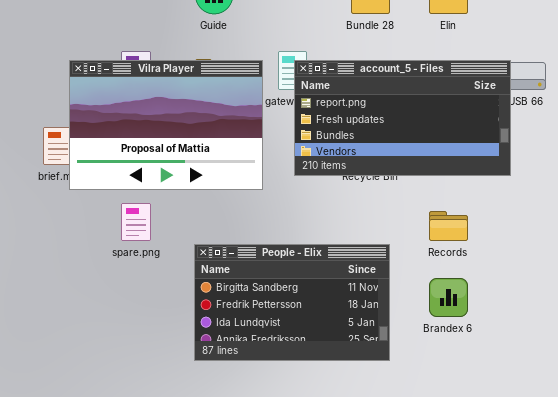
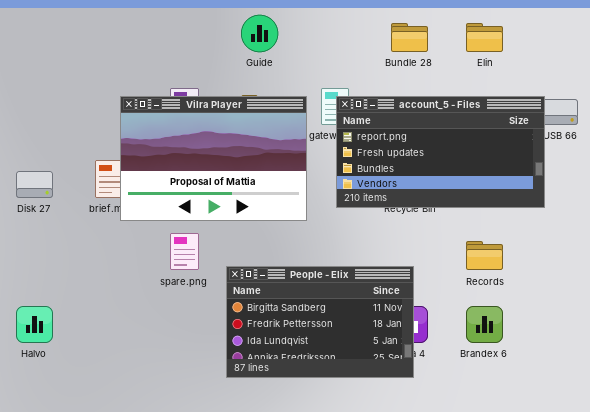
People - Elix: [194,244,390,361] -> [226,266,414,378], moved

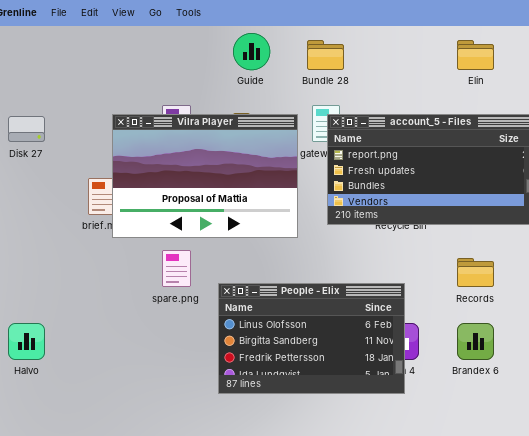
Bundle 28: [391,23,428,52] -> [307,40,344,70], moved
Disk 27: [16,171,53,198] -> [8,116,45,142], moved
People - Elix: [226,266,414,378] -> [218,283,405,394], scrolled up 1 row

